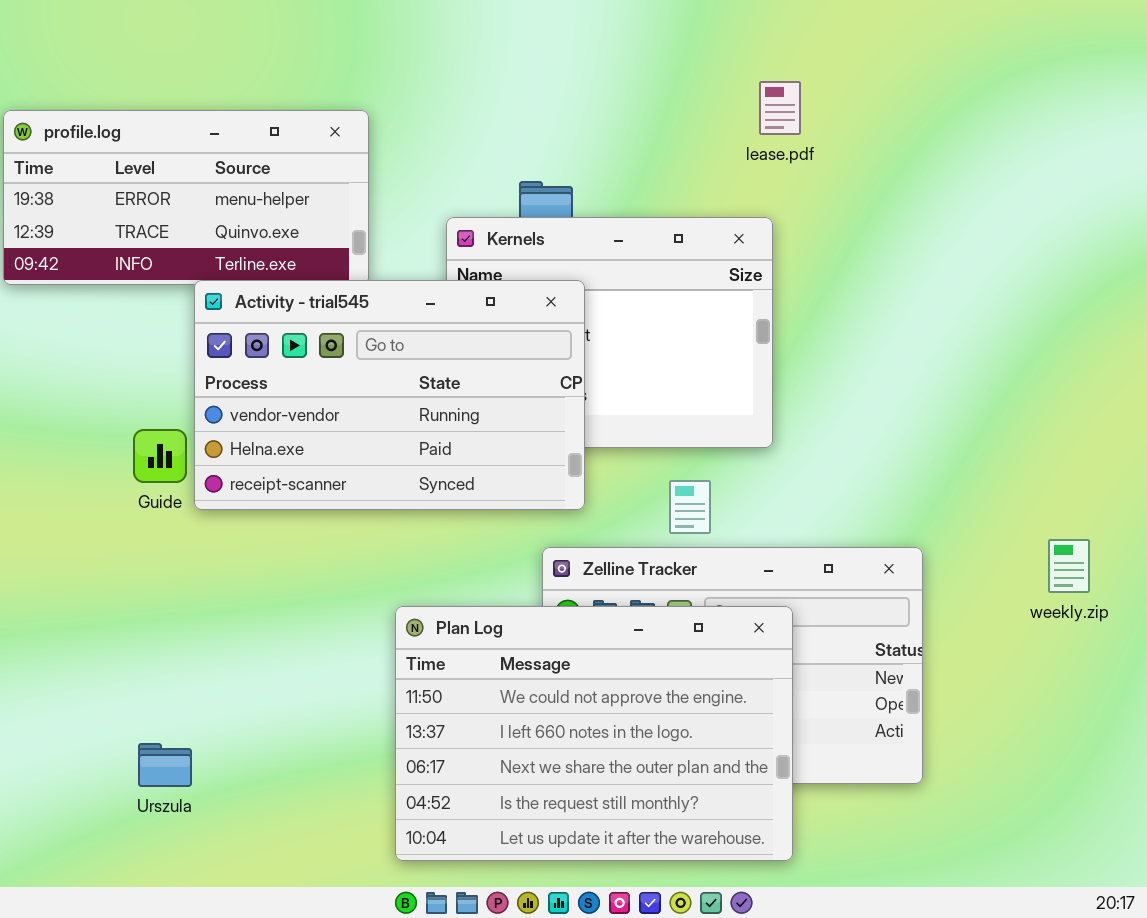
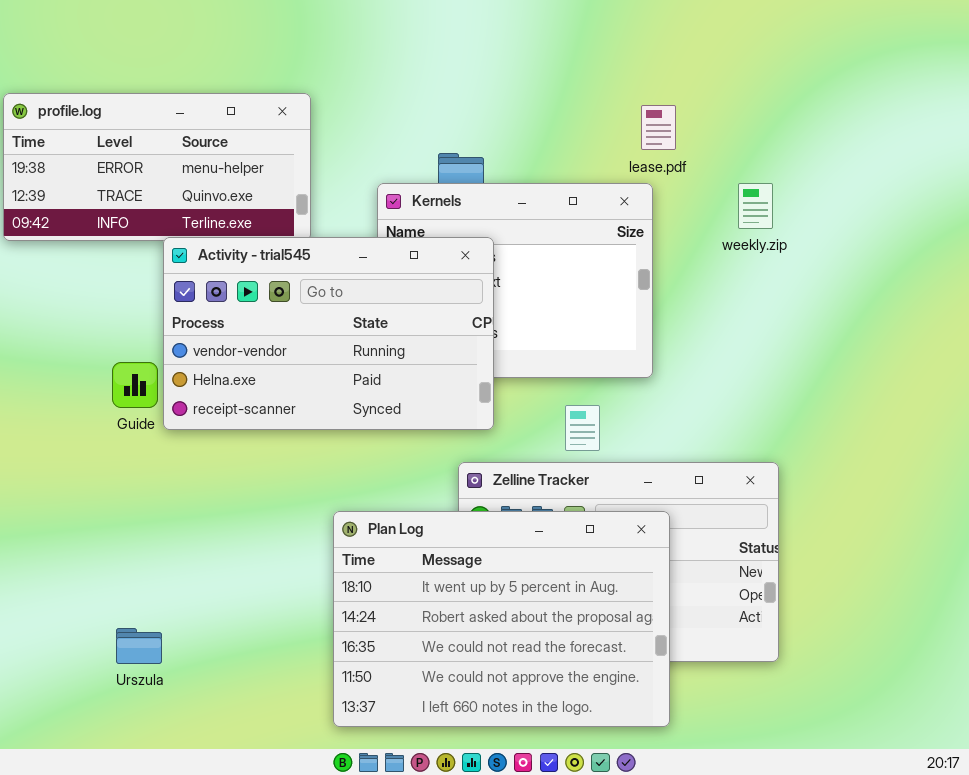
lease.pdf: [759,81,801,135] -> [641,105,676,150], moved
weekly.zip: [1048,539,1090,593] -> [738,183,773,229], moved
Plan Log: [395,606,793,861] -> [333,511,670,727], scrolled up 3 rows

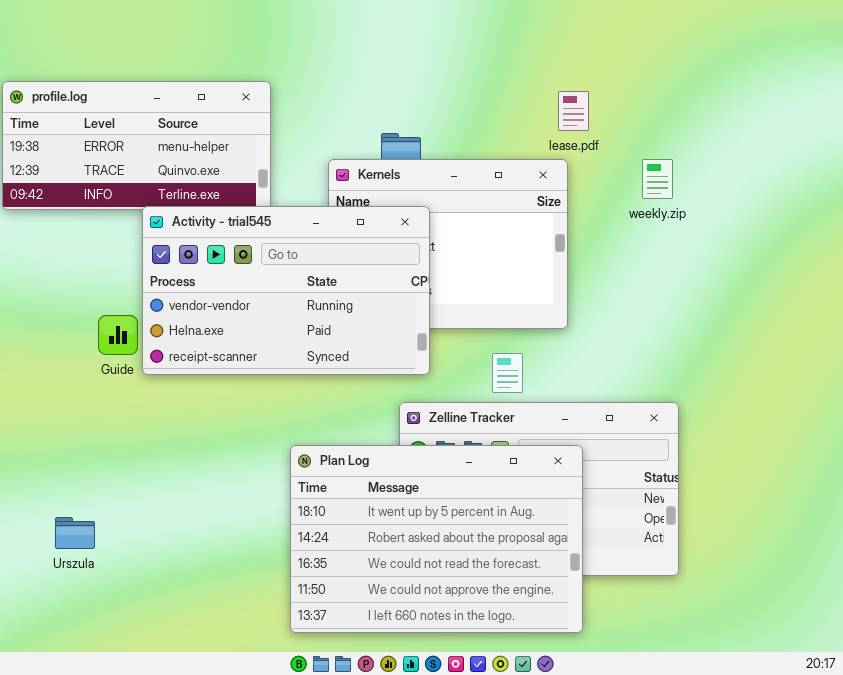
Urszula: [116,628,162,664] -> [55,517,95,549], moved

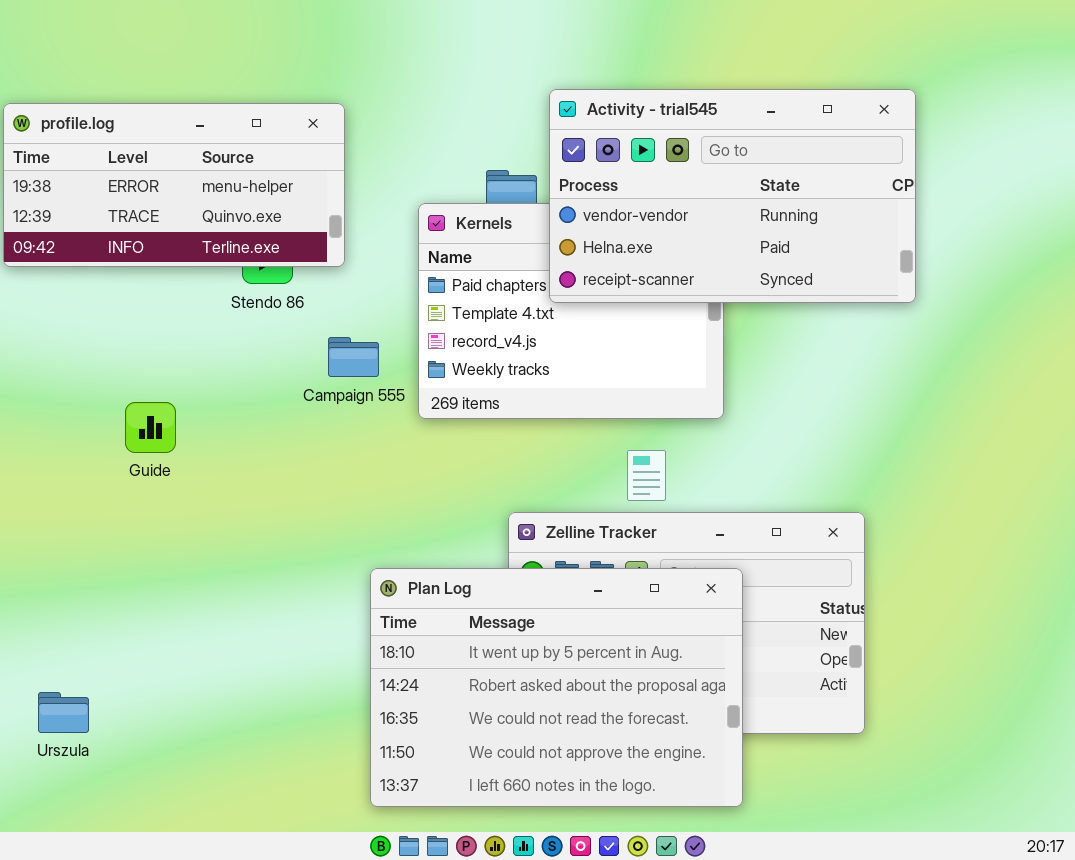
Activity - trial545: [142,206,430,375] -> [549,89,916,303], moved
Urszula: [55,517,95,549] -> [38,692,89,733], moved

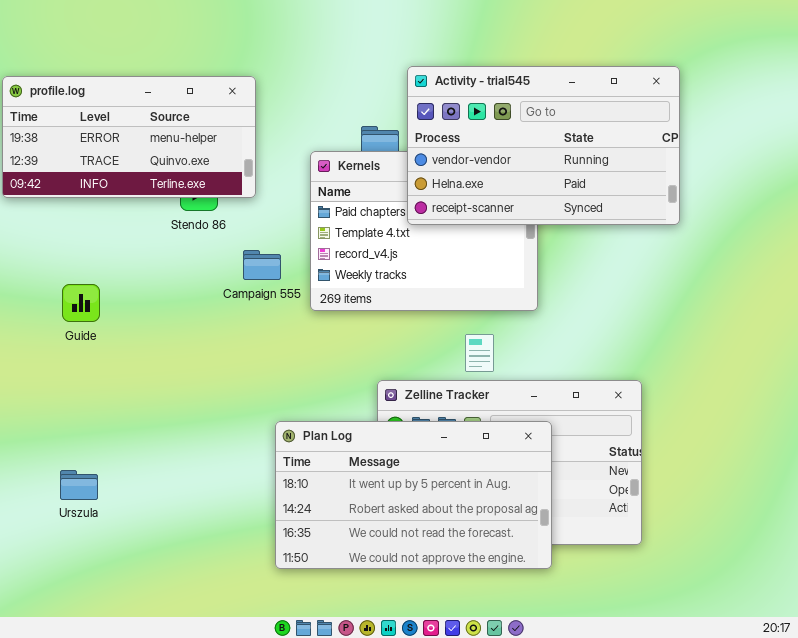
Guide: [125,402,176,453] -> [62,284,100,322], moved
Plan Log: [370,568,743,807] -> [275,421,552,569], resized
Urszula: [38,692,89,733] -> [60,470,98,500], moved

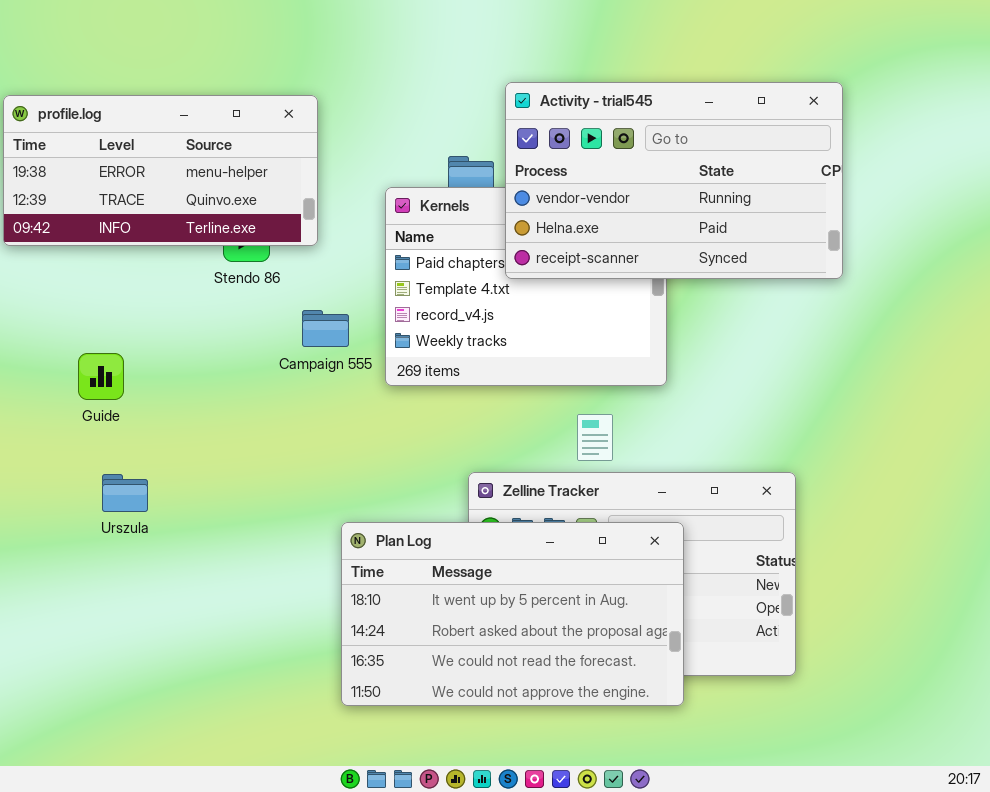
Urszula: [60,470,98,500] -> [102,474,148,512], moved

